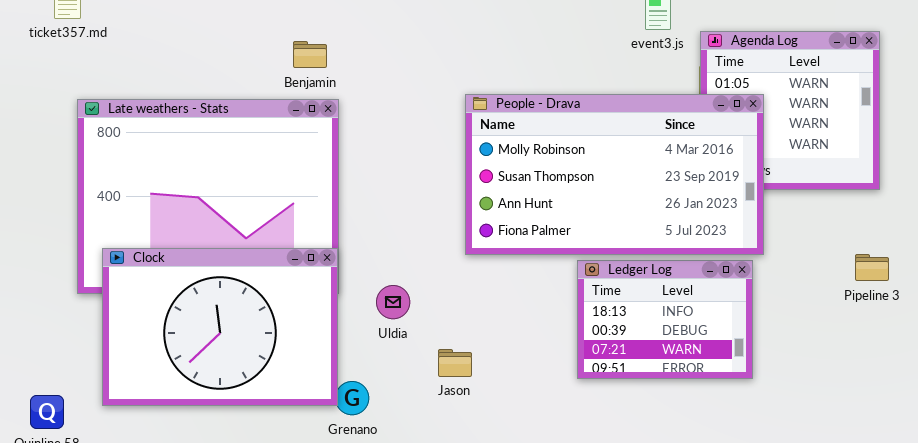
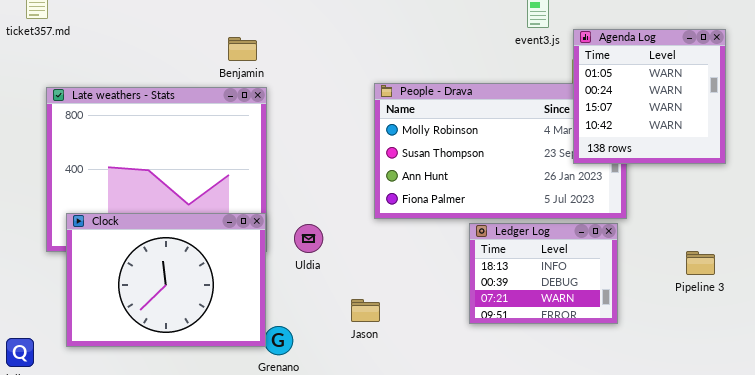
Agenda Log: [700,31,880,190] -> [573,29,726,164], raised
Pipeline 3: [855,254,889,281] -> [686,251,715,275], moved
Uldia: [376,285,410,319] -> [294,224,323,253], moved

